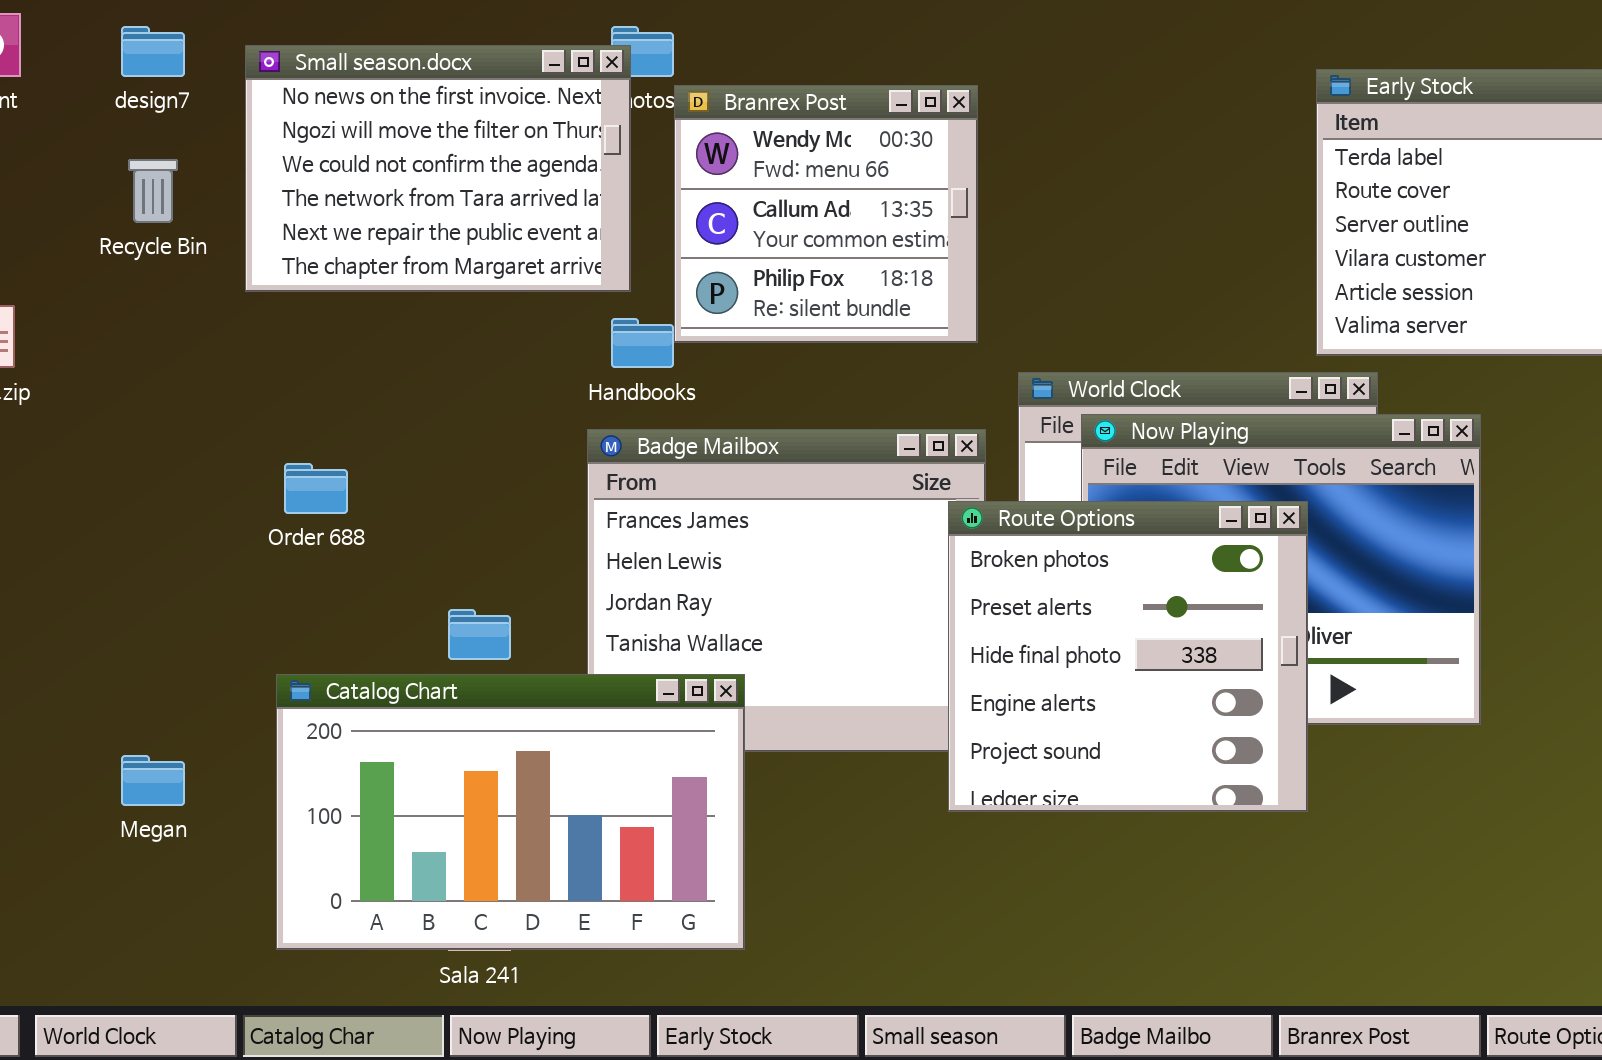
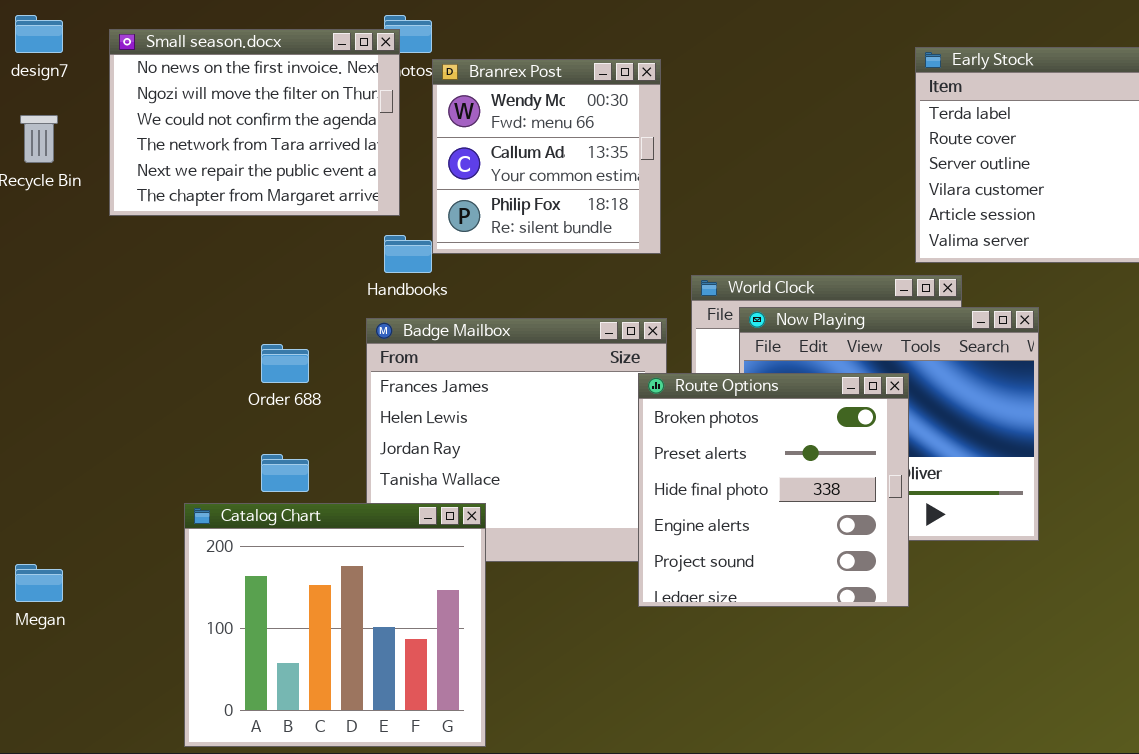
Order 688: [284,463,348,514] -> [261,344,309,383], moved
Catalog Chart: [276,674,745,950] -> [184,503,486,747], resized

